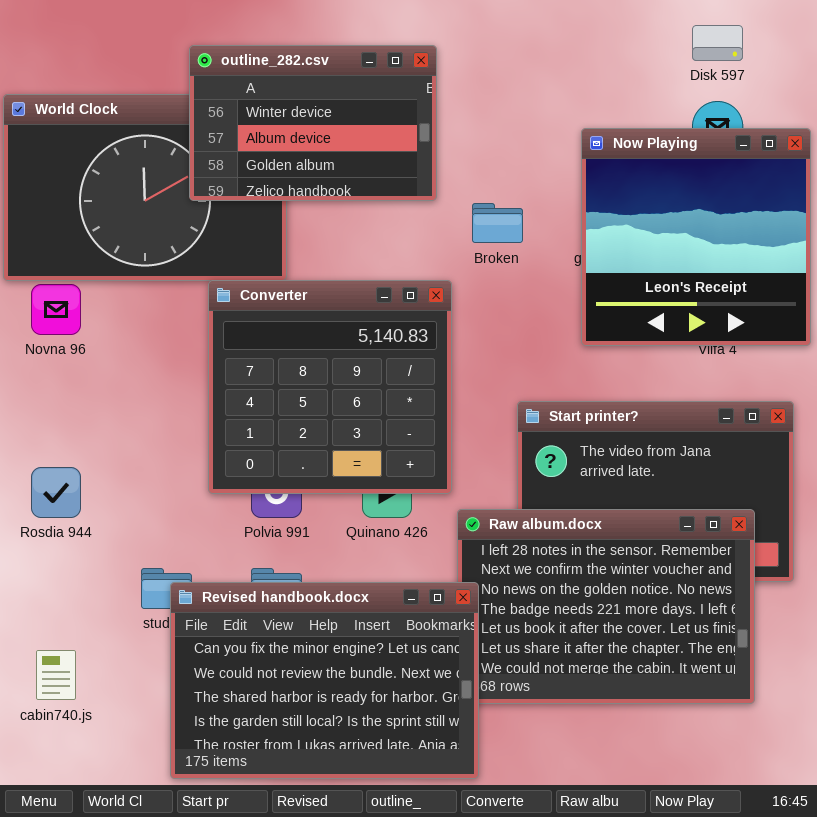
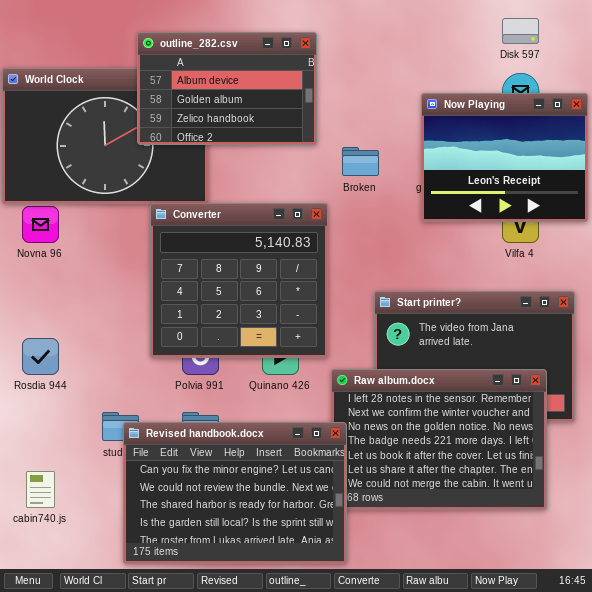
outline_282.csv: [189,45,437,201] -> [137,32,317,145], scrolled down 1 row
Now Playing: [581,128,811,346] -> [421,93,588,222], resized

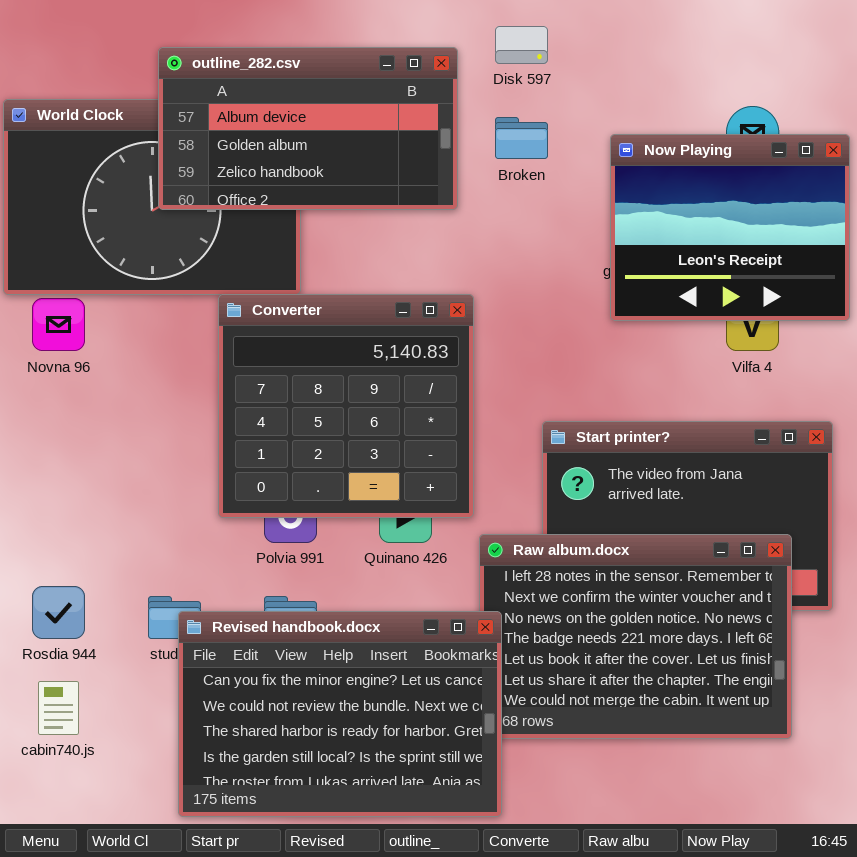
Disk 597: [502,18,539,44] -> [495,26,548,64], moved
outline_282.csv: [137,32,317,145] -> [158,47,458,210], resized
Broken: [342,147,379,176] -> [495,117,548,159], moved
Rosdia 944: [22,338,59,375] -> [32,586,85,639], moved

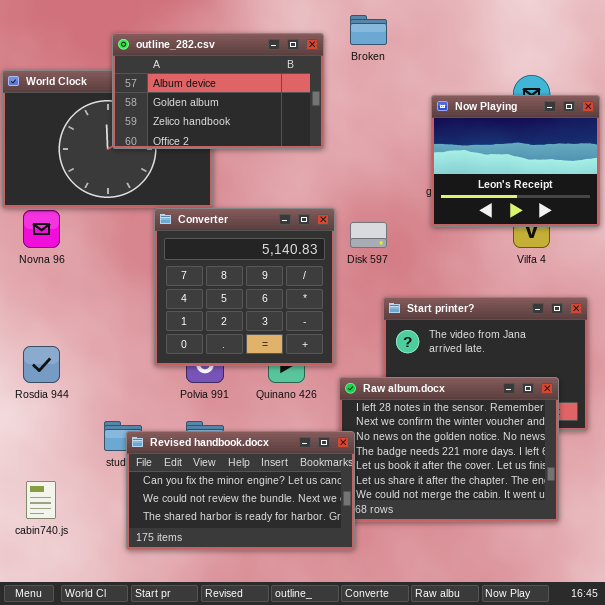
Disk 597: [495,26,548,64] -> [350,222,387,248], moved
Broken: [495,117,548,159] -> [350,15,387,45], moved
Rosdia 944: [32,586,85,639] -> [23,346,60,383], moved
Revised handbook.docx: [178,611,502,817] -> [126,431,355,550], resized

